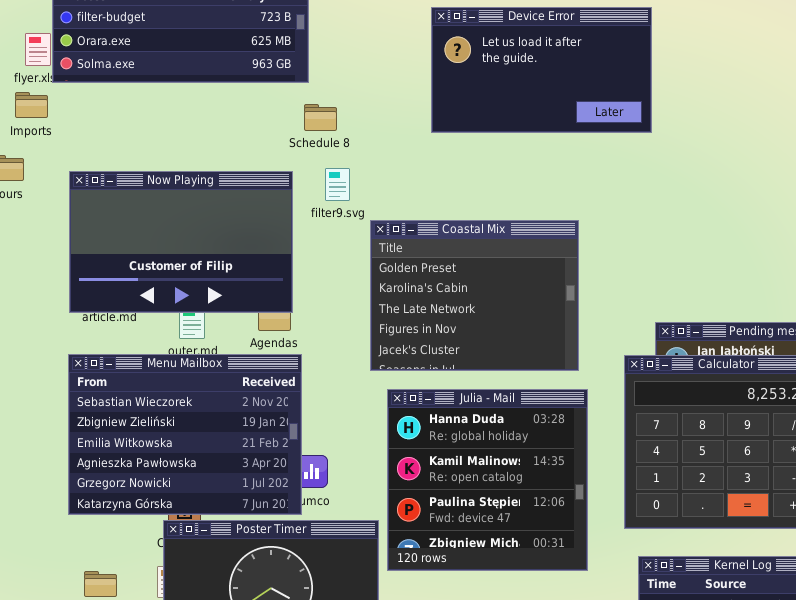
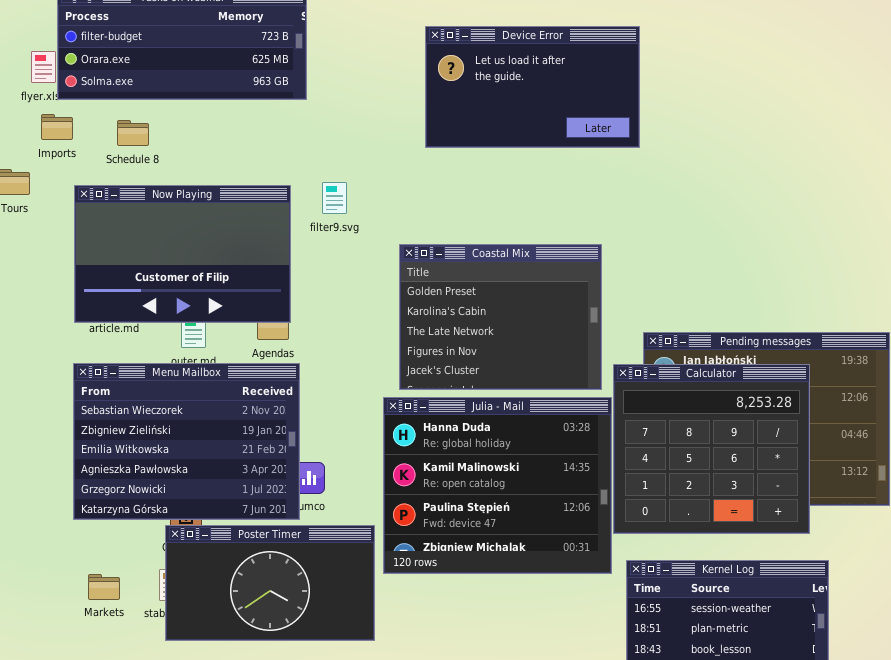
Imports: [15,92,48,118] -> [41,114,73,140], moved
Schedule 8: [304,104,337,131] -> [117,120,149,146], moved
Coastal Mix: [370,220,579,371] -> [399,244,602,390], moved
Julia - Mail: [387,389,588,571] -> [383,397,612,574], resized

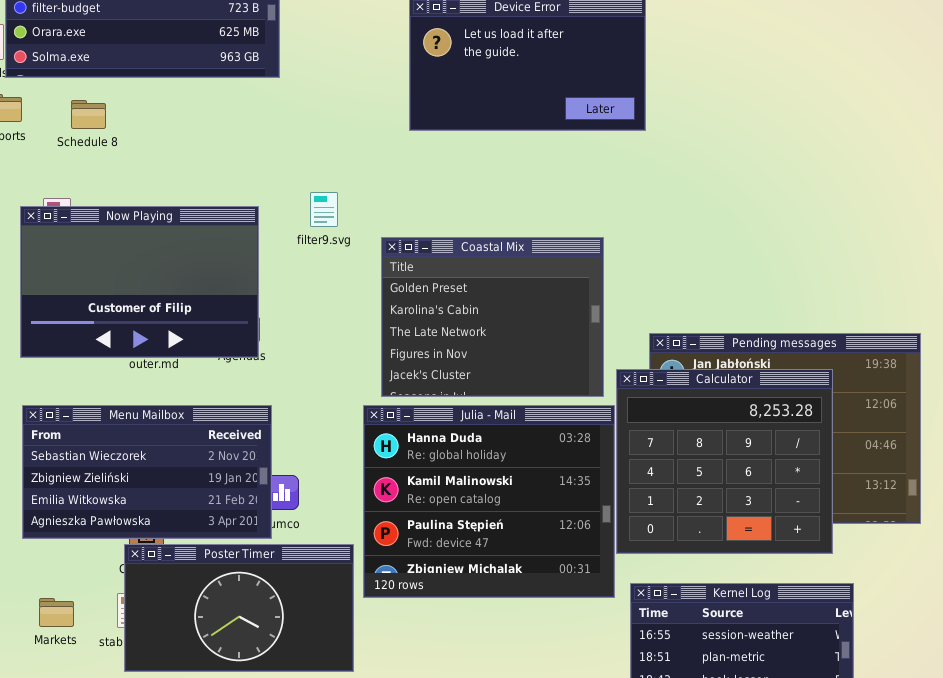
filter9.svg: [322,182,347,214] -> [310,192,338,227], moved
Now Playing: [74,185,291,323] -> [20,206,259,358], moved
Menu Mailbox: [73,363,300,520] -> [22,405,272,539], resized

